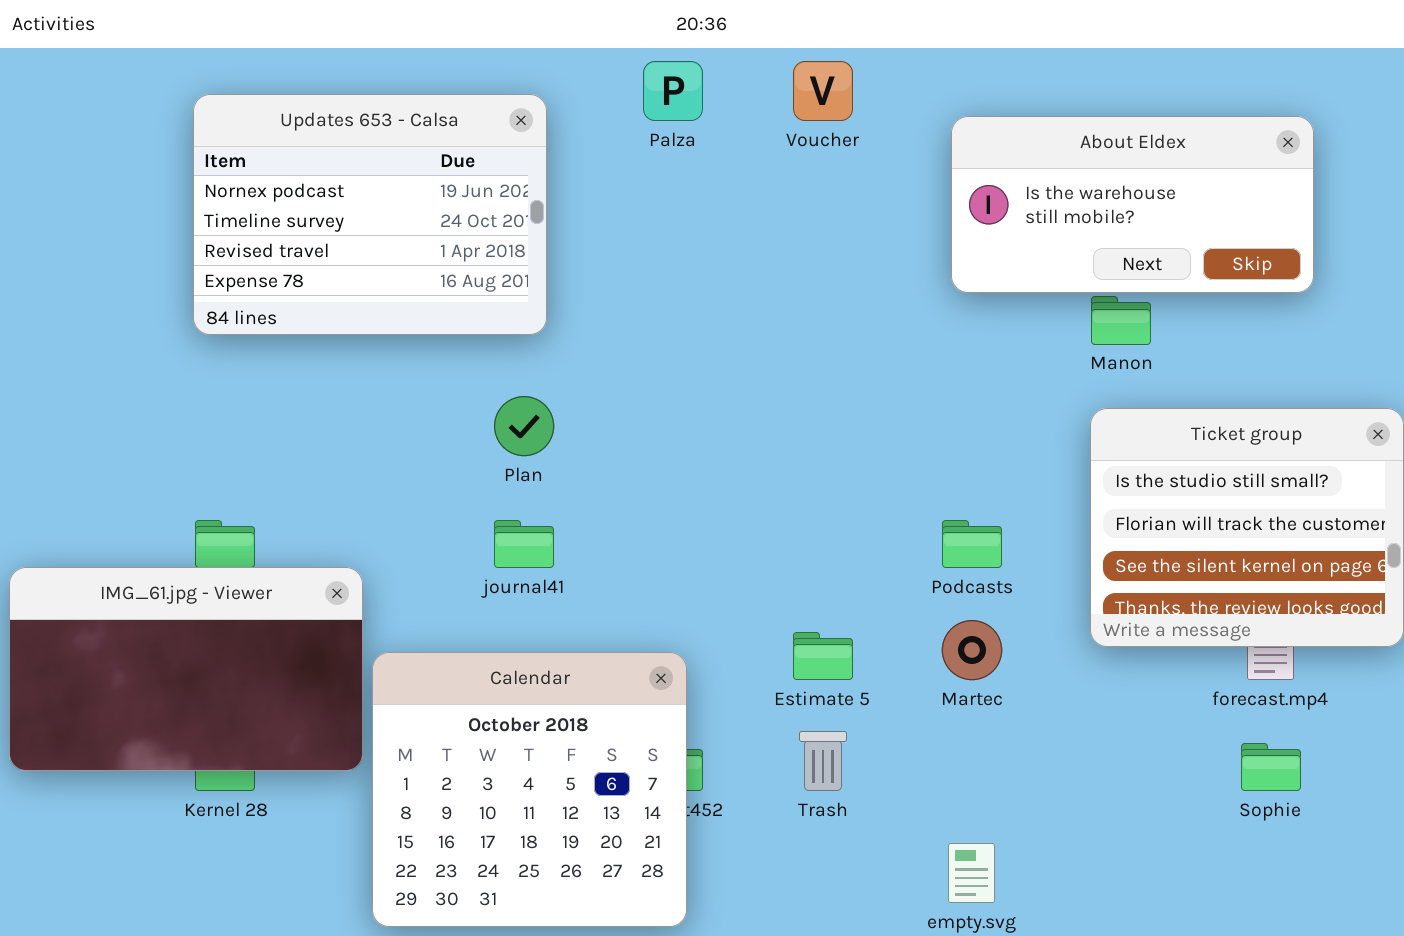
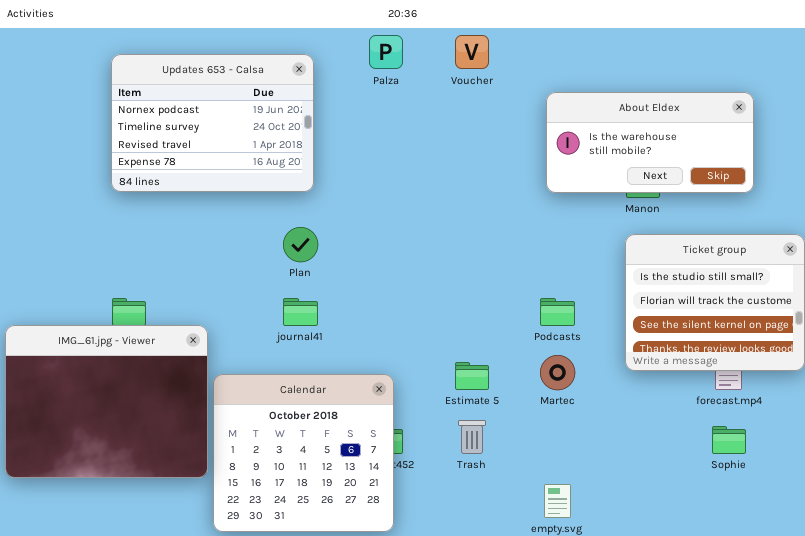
About Eldex: [951,116,1314,293] -> [546,92,754,193], moved
IMG_61.jpg - Viewer: [9,567,363,771] -> [5,325,208,478], resized

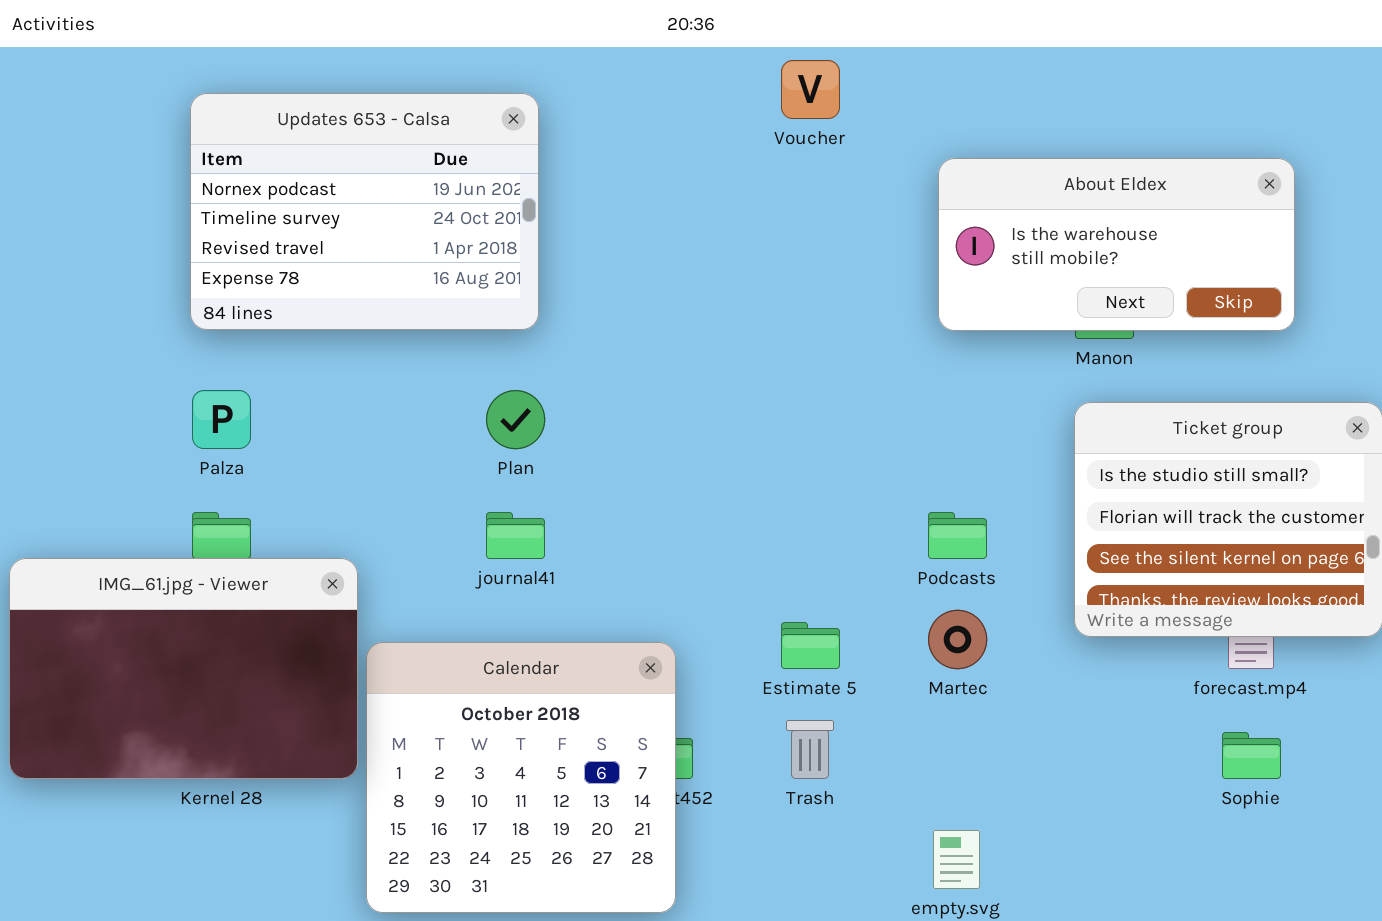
Palza: [369,35,403,69] -> [192,390,251,449], moved
IMG_61.jpg - Viewer: [5,325,208,478] -> [9,558,358,779], resized

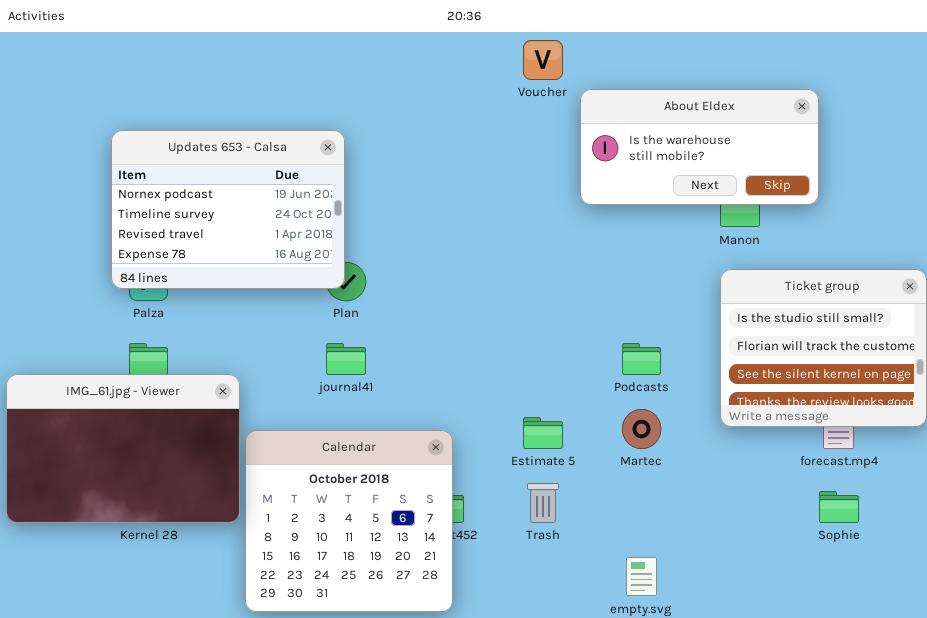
Updates 653 - Calsa: [190,93,539,330] -> [111,130,345,289], moved
About Eldex: [938,158,1295,331] -> [580,89,819,205], moved

